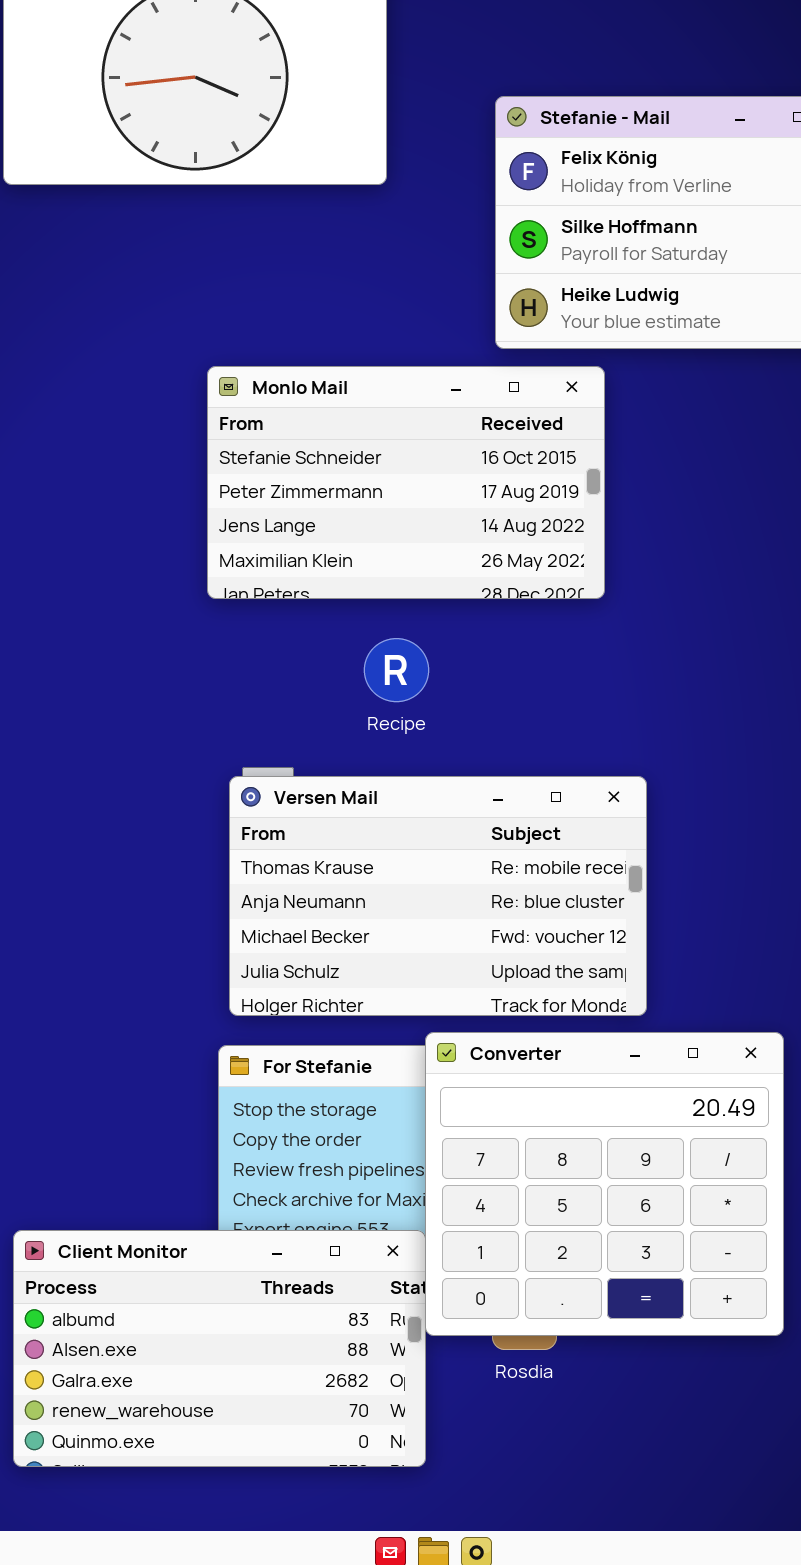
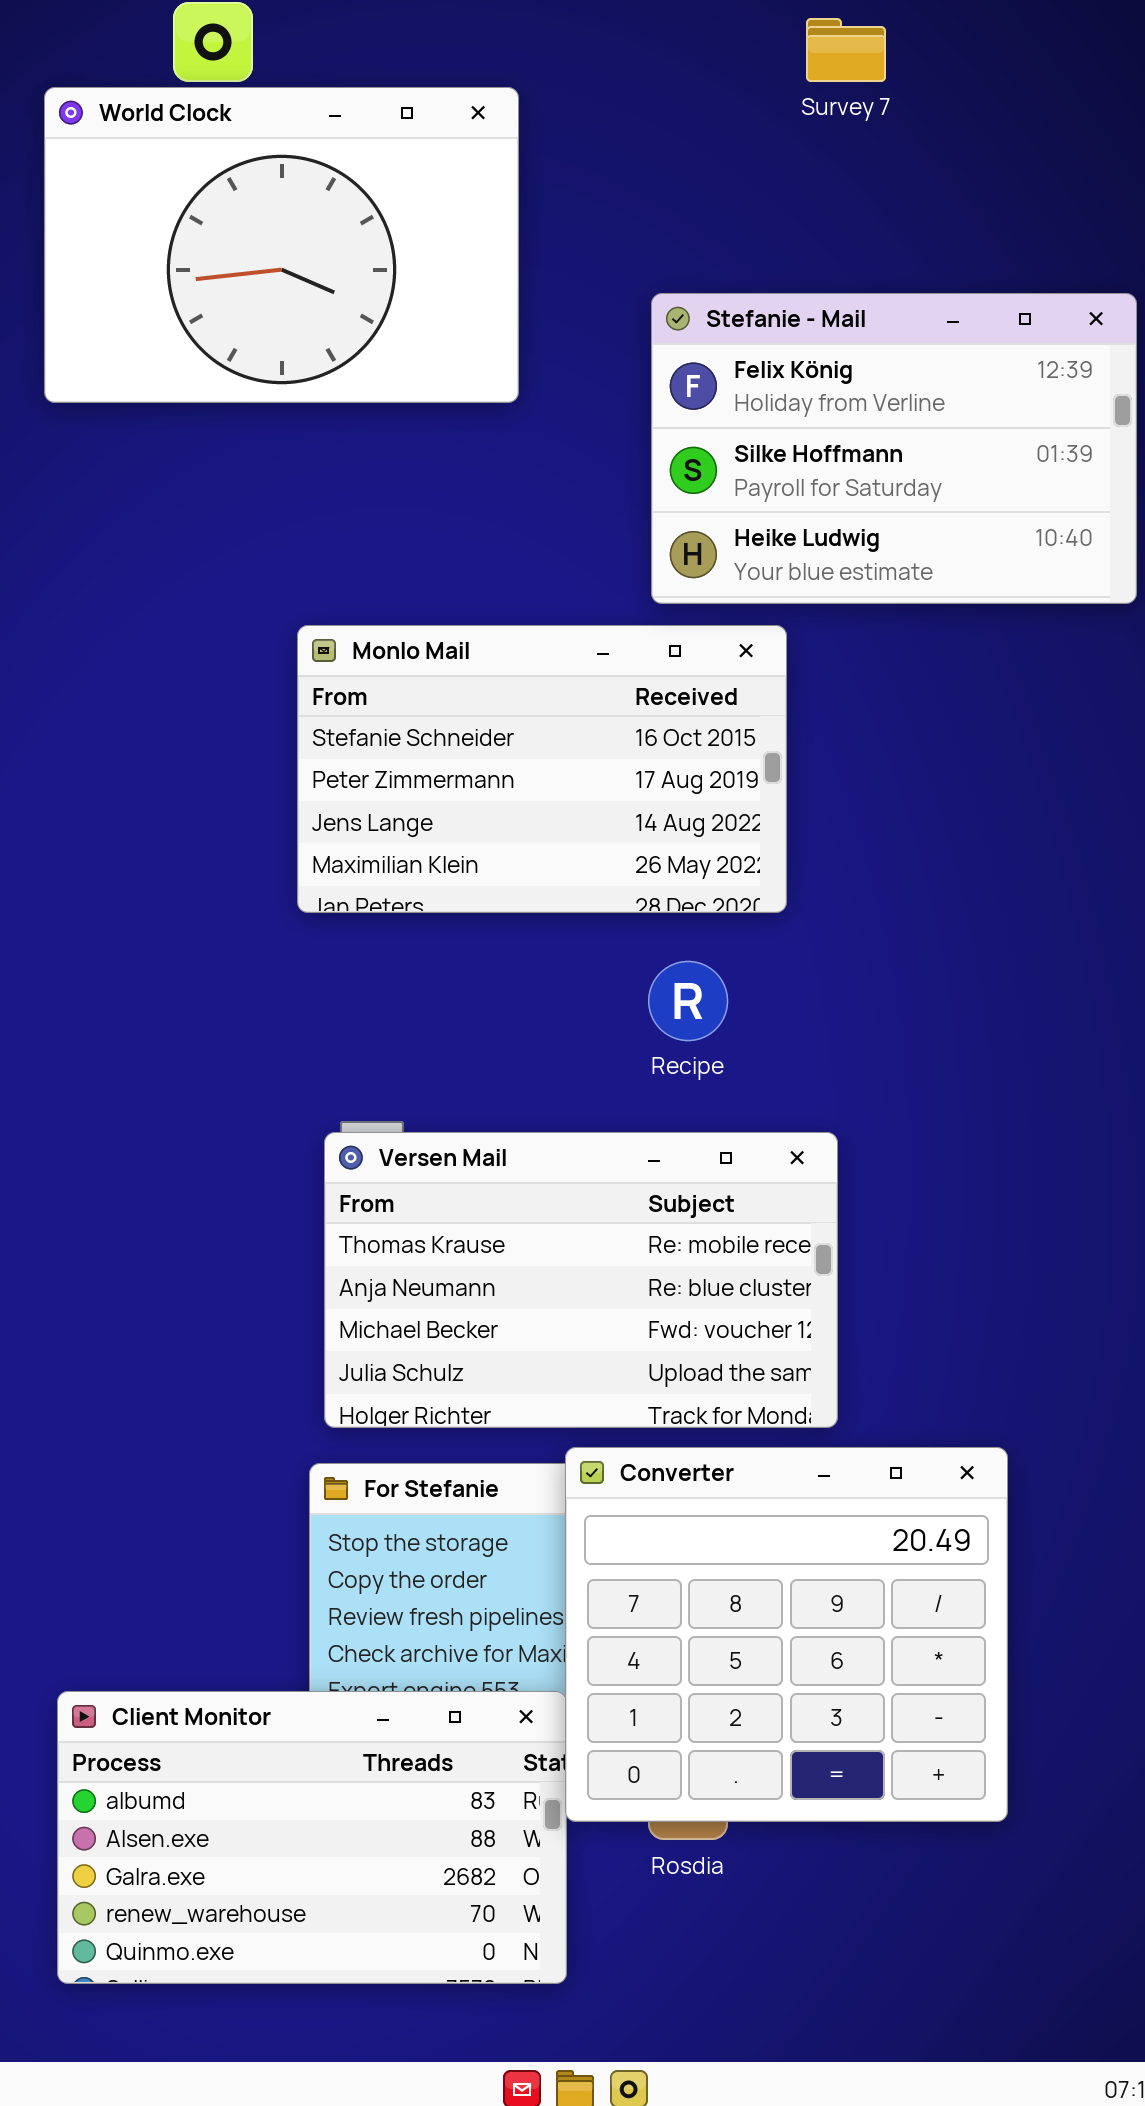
Recipe: [364,638,429,702] -> [648,961,728,1041], moved

